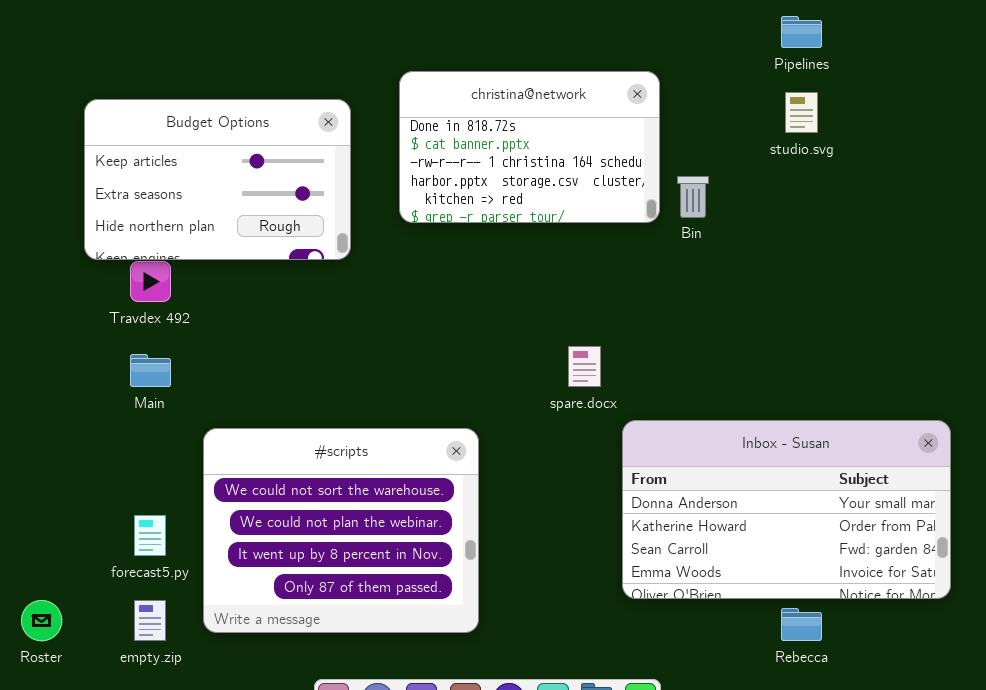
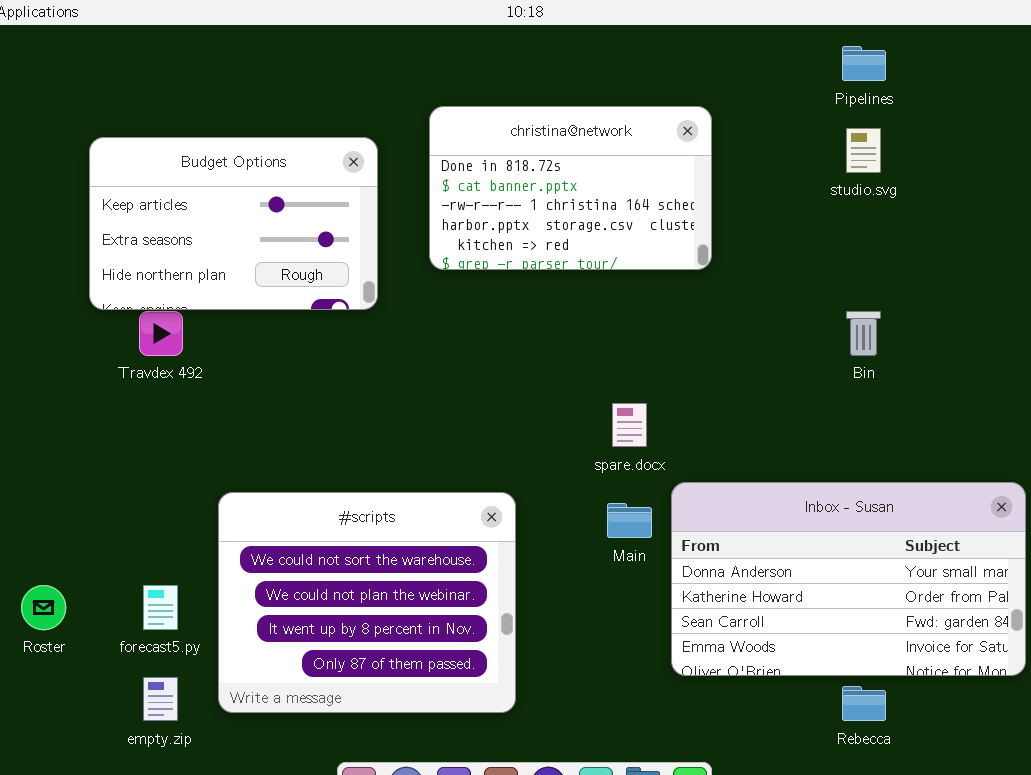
Bin: [677,176,709,218] -> [846,311,881,356], moved
Main: [130,354,171,387] -> [607,503,652,538], moved
Roster: [21,600,62,641] -> [21,585,66,630], moved

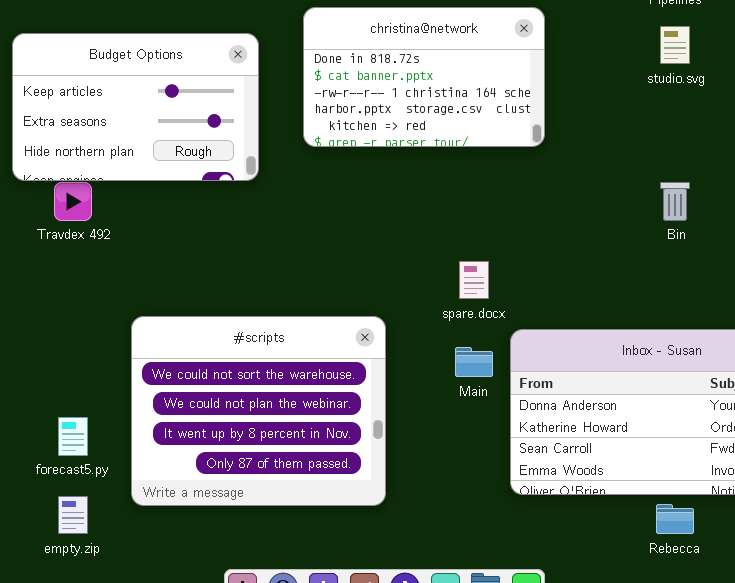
#scripts: [218,492,516,713] -> [131,316,386,506], moved

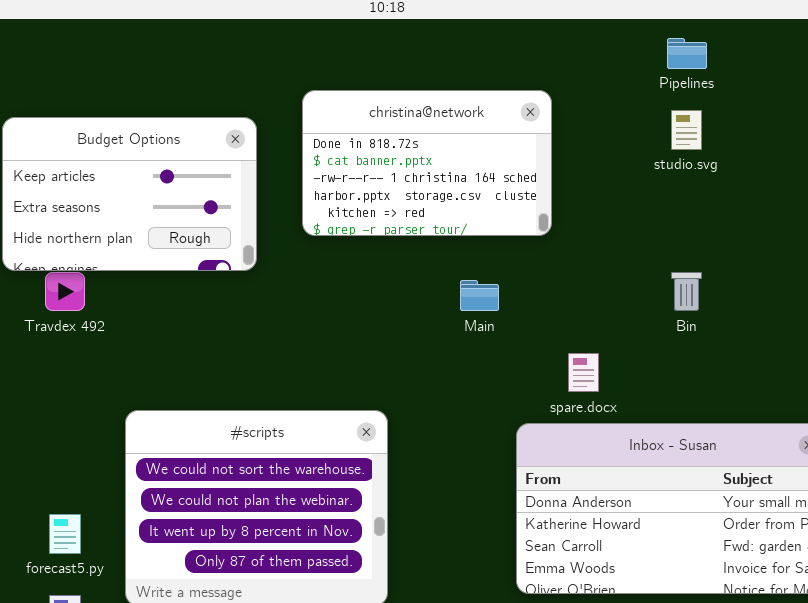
spare.docx: [459,261,489,299] -> [568,353,599,392], moved
Main: [455,347,493,377] -> [460,280,499,311], moved

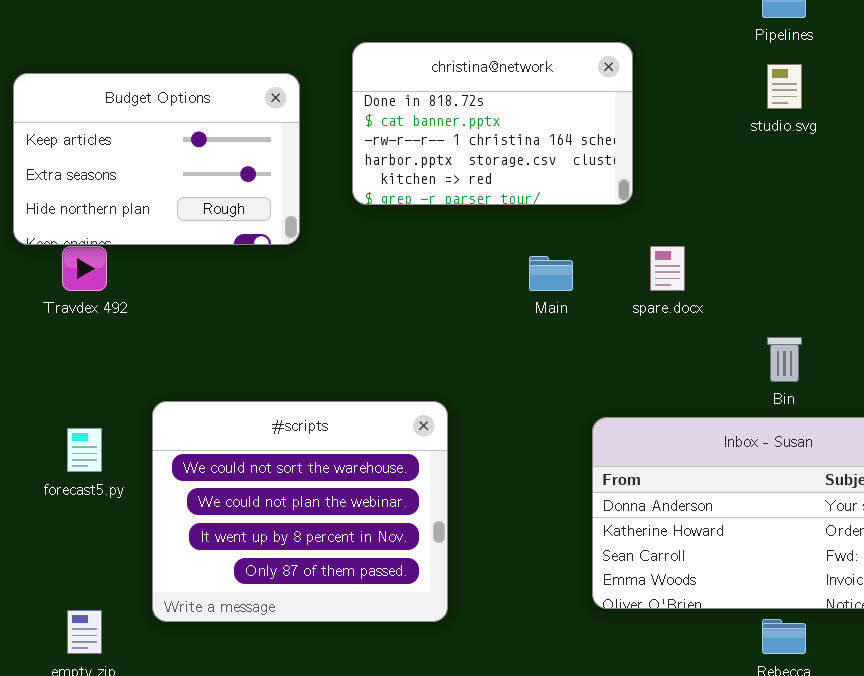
Bin: [671,272,702,311] -> [767,337,802,382], moved
spare.docx: [568,353,599,392] -> [650,246,685,291], moved
forecast5.py: [49,514,81,554] -> [67,428,102,472], moved

